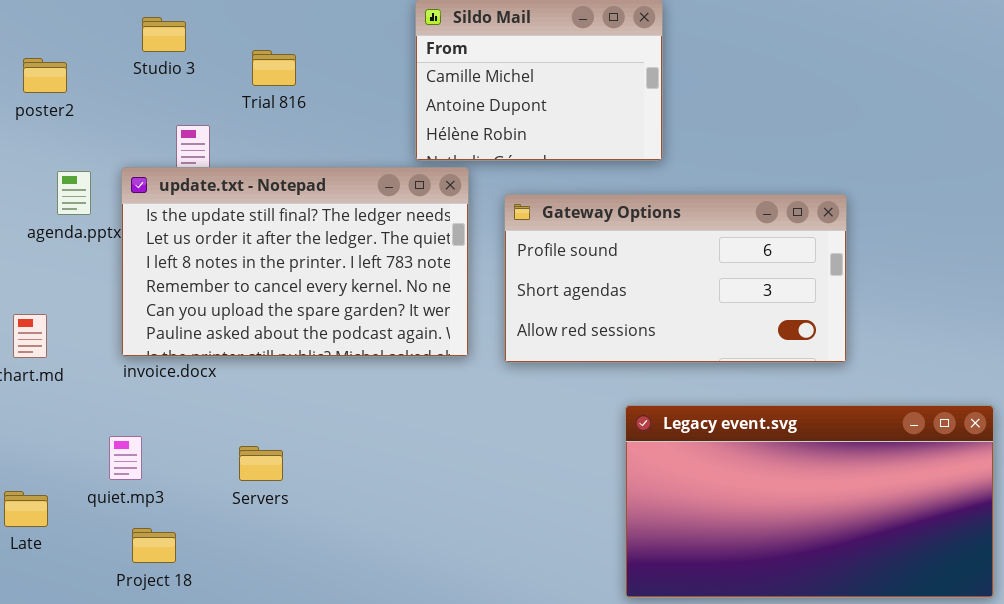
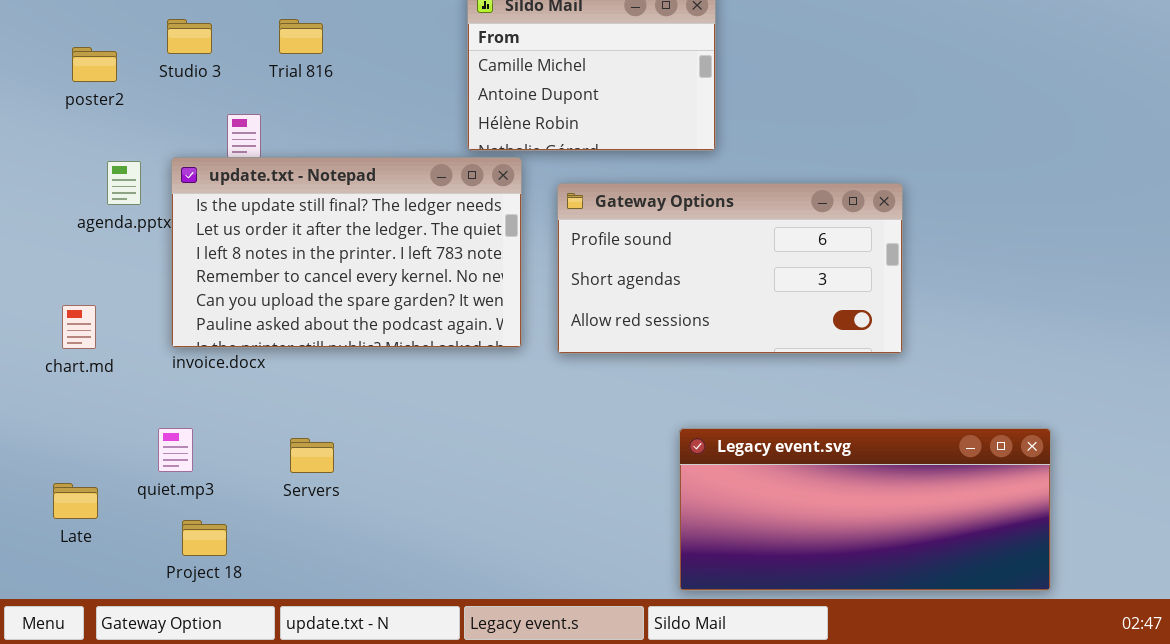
Studio 3: [142,17,186,52] -> [167,19,212,54], moved
Trial 816: [252,50,296,86] -> [279,19,323,54], moved
Legacy event.svg: [625,405,994,598] -> [679,428,1051,591], resized

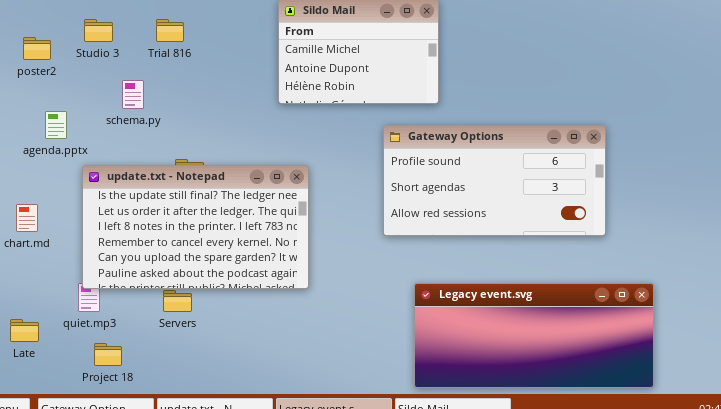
update.txt - Notepad: [171,157,522,348] -> [82,165,309,289], moved
Gateway Options: [557,183,903,354] -> [383,125,606,236], moved

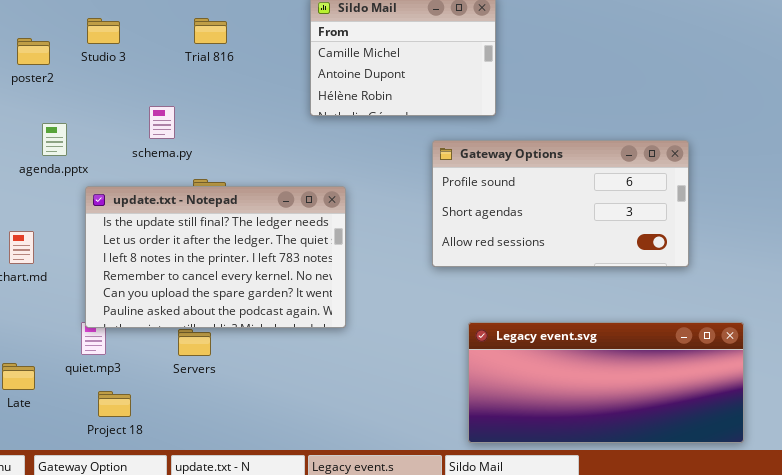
Trial 816: [156,19,184,42] -> [194,18,227,44], moved
schema.py: [122,80,144,109] -> [149,106,175,139], moved

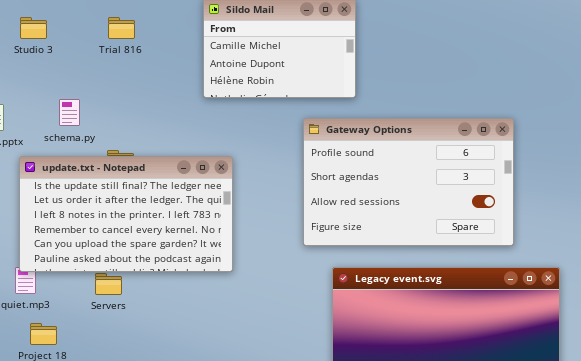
schema.py: [149,106,175,139] -> [59,99,80,126], moved
Gateway Options: [432,140,689,267] -> [303,118,514,246], resized

